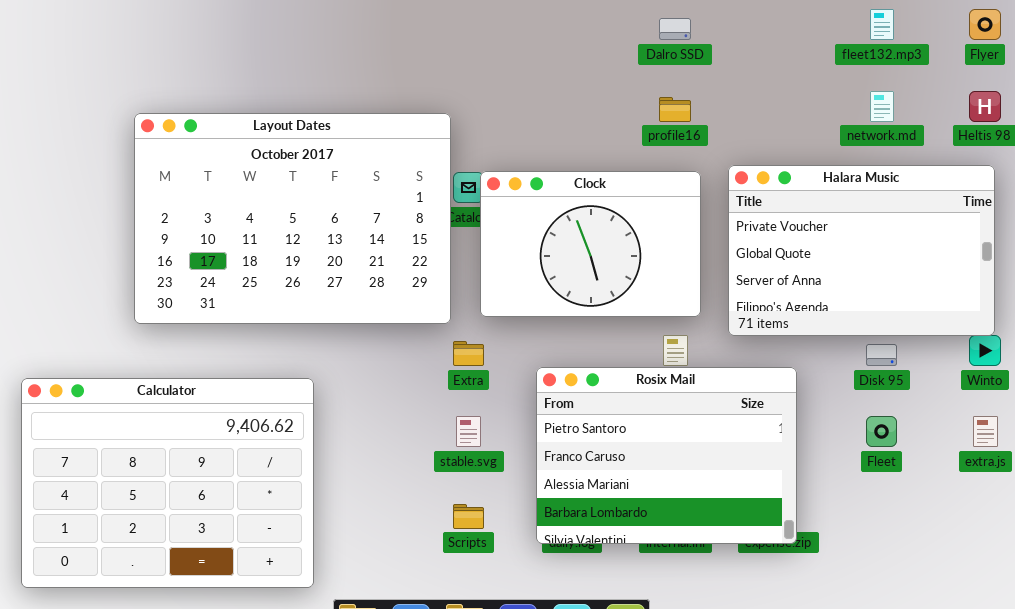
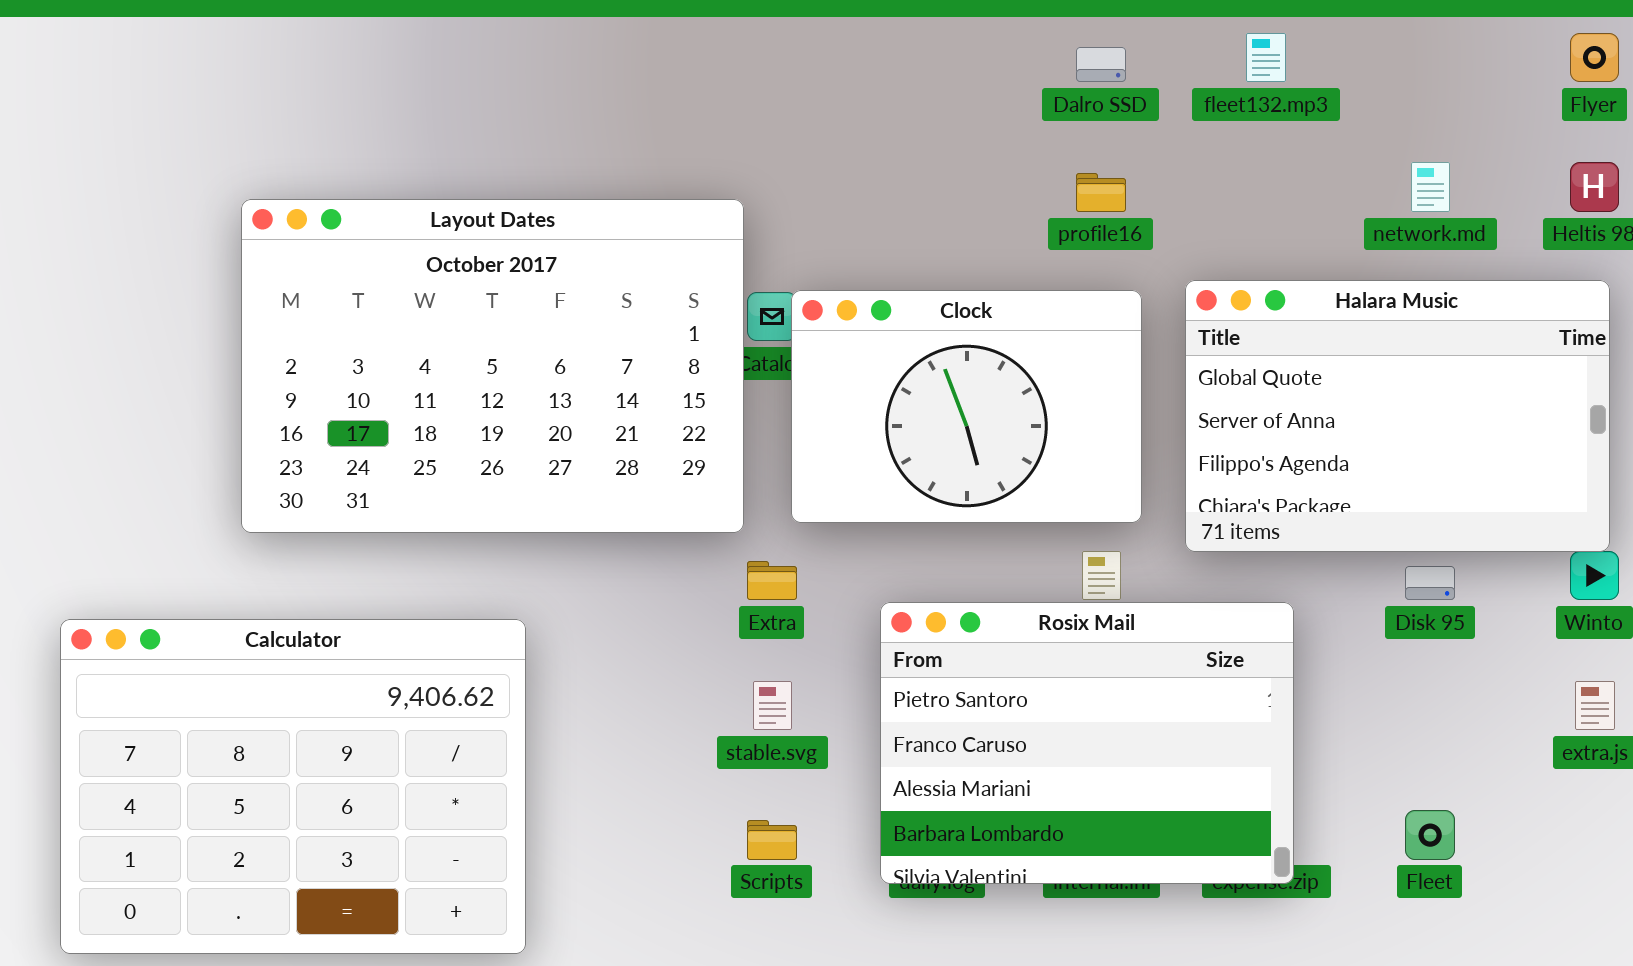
fleet132.mp3: [870,9,894,40] -> [1246,33,1286,82], moved
Halara Music: [728,165,995,336] -> [1185,280,1610,552], scrolled down 1 row
Fleet: [866,416,897,447] -> [1405,810,1455,860], moved

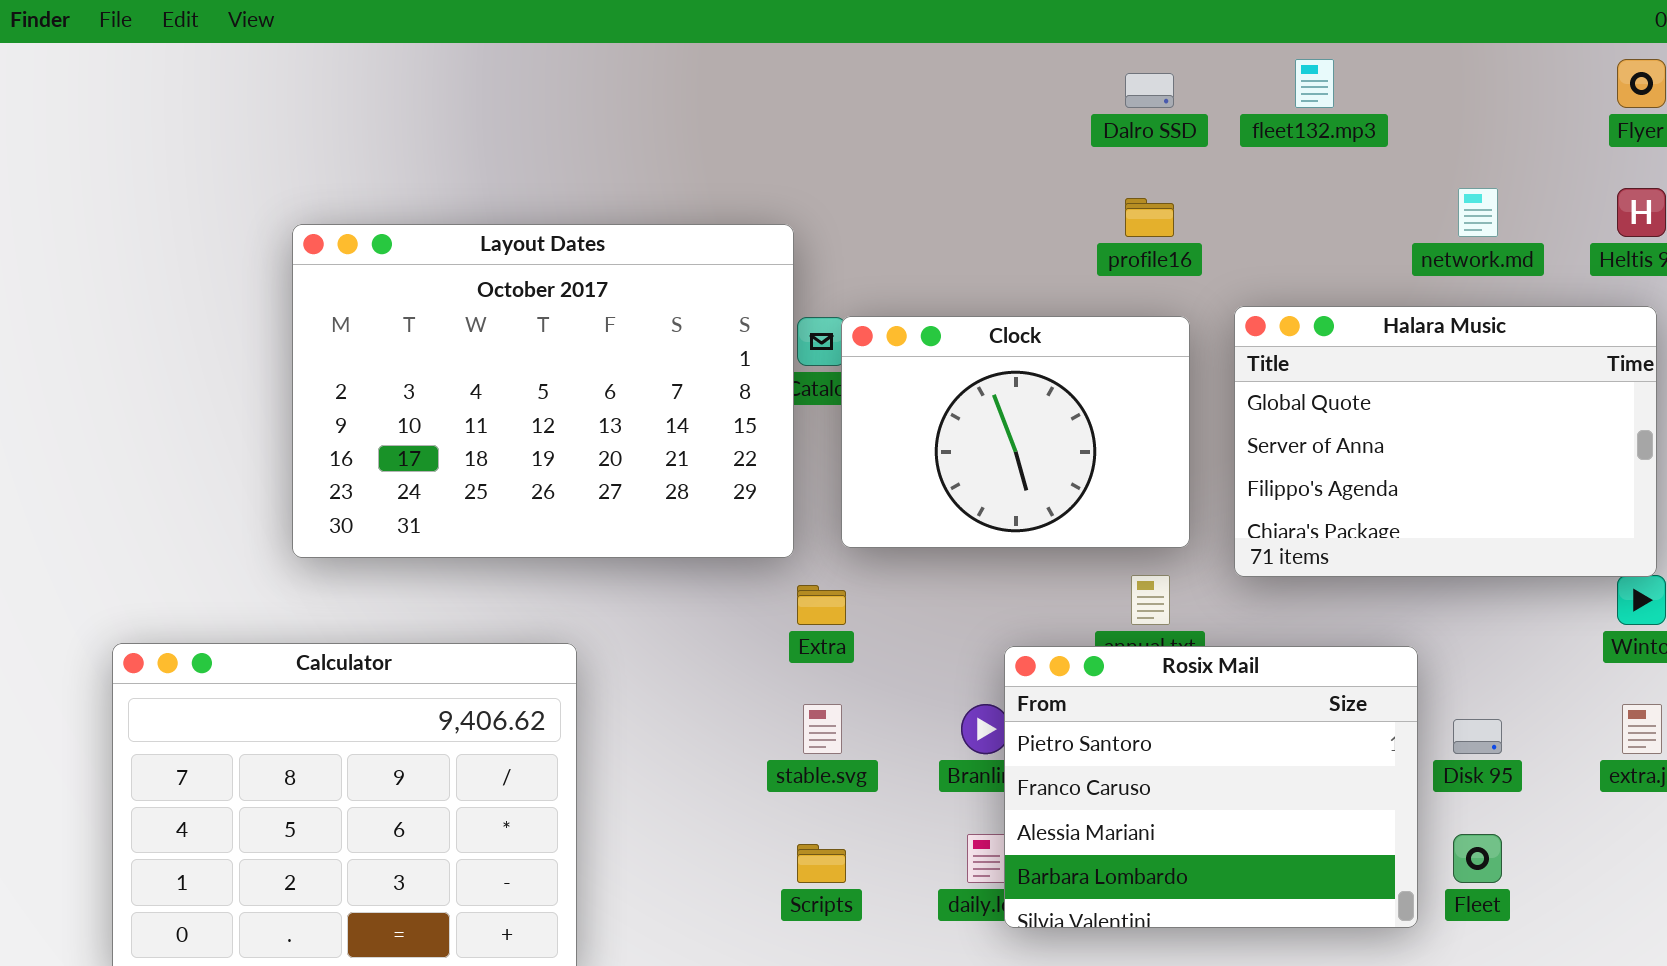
Disk 95: [1405,566,1455,600] -> [1453,719,1502,754], moved
Rosix Mail: [880,602,1294,884] -> [1004,646,1418,928], moved

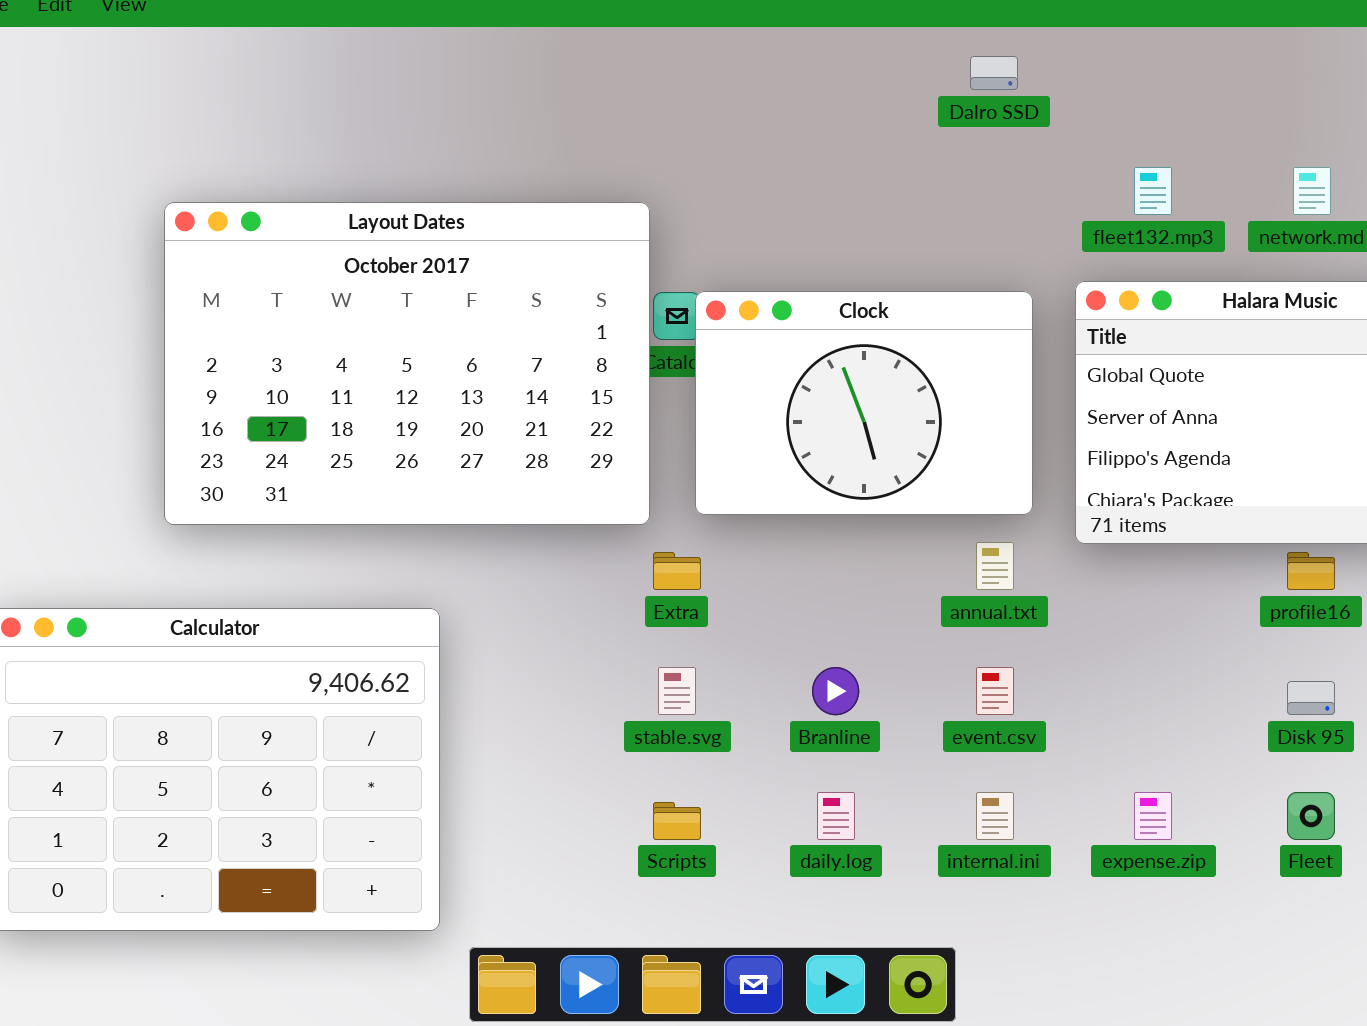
fleet132.mp3: [1295,59,1334,108] -> [1134,167,1172,215], moved
profile16: [1125,198,1174,237] -> [1287,552,1335,590], moved
Rosix Mail: [1004,646,1418,928] -> none, closed

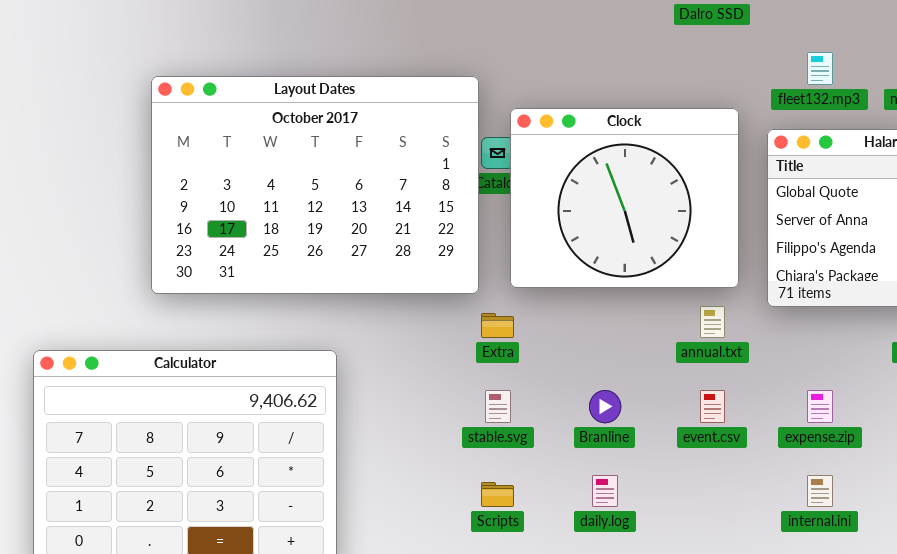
Clock: [695,291,1033,515] -> [510,108,739,288], resized
internal.ini: [976,792,1014,840] -> [807,475,833,507], moved
expense.zip: [1134,792,1172,840] -> [807,390,833,423], moved

